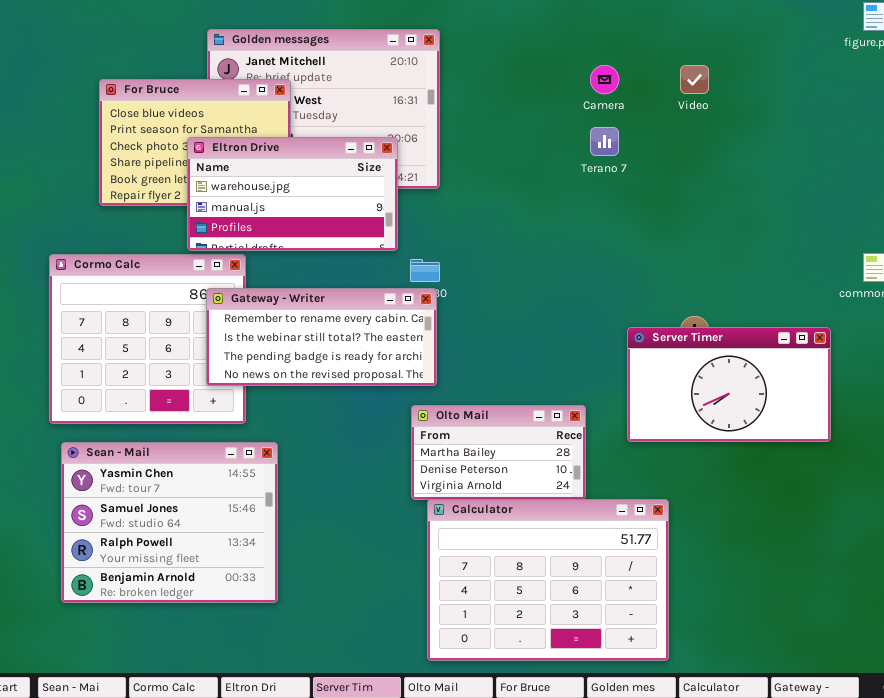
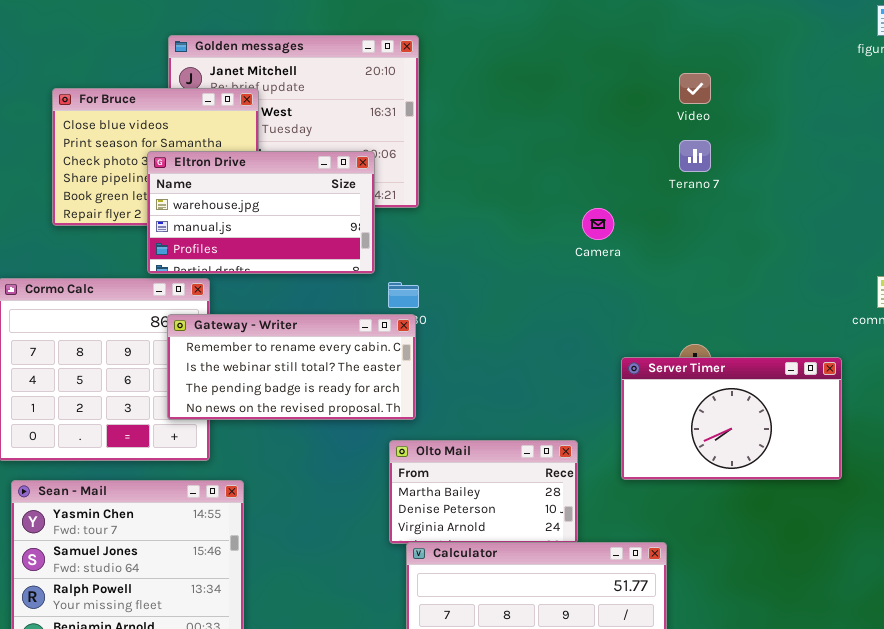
Camera: [590,65,619,94] -> [582,208,614,240], moved
Terano 7: [590,127,619,156] -> [679,140,711,172], moved

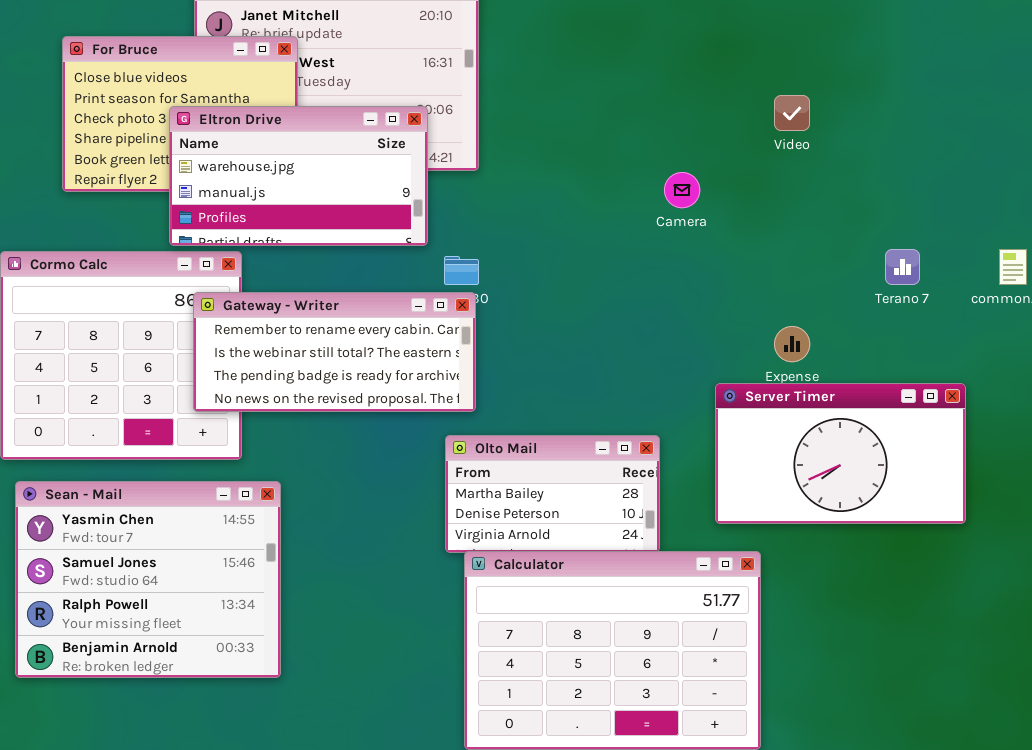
Video: [679,73,711,104] -> [774,95,810,131], moved
Terano 7: [679,140,711,172] -> [885,249,920,285], moved
Server Timer: [621,357,842,480] -> [715,383,966,524], moved

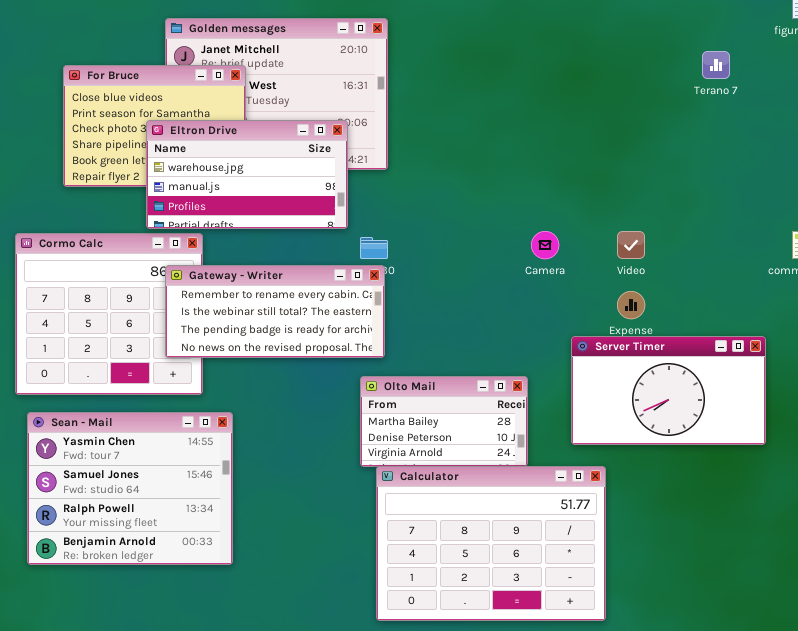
Video: [774,95,810,131] -> [617,231,645,259], moved
Camera: [664,172,700,208] -> [531,231,559,259], moved
Terano 7: [885,249,920,285] -> [702,51,730,79], moved

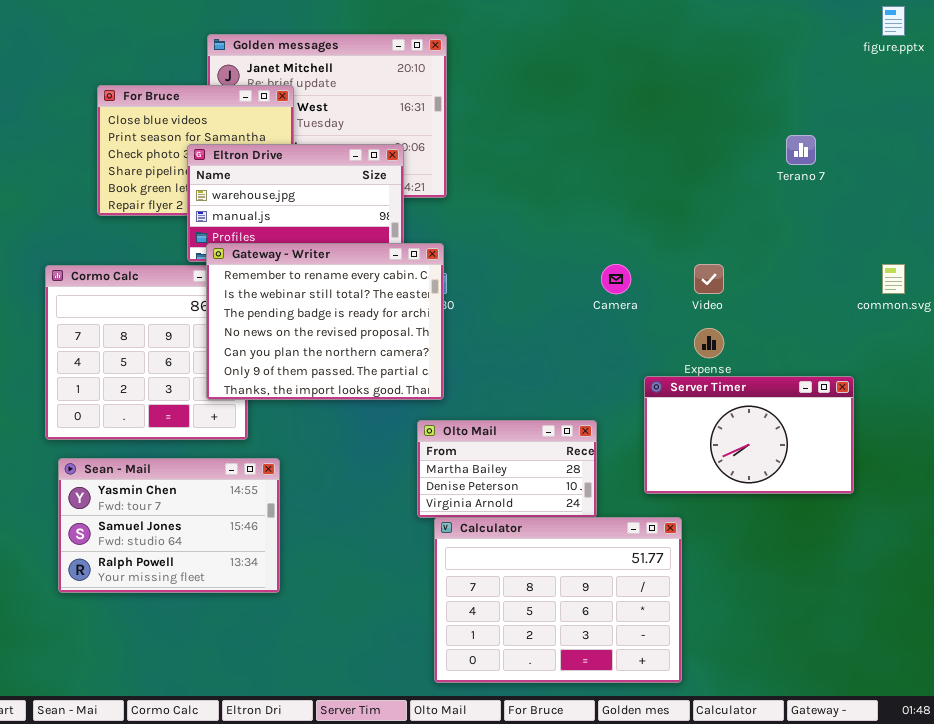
Terano 7: [702,51,730,79] -> [786,135,816,165], moved
Gateway - Writer: [165,265,385,358] -> [206,243,444,400], resized
Sean - Mail: [27,412,233,565] -> [58,458,280,593], resized

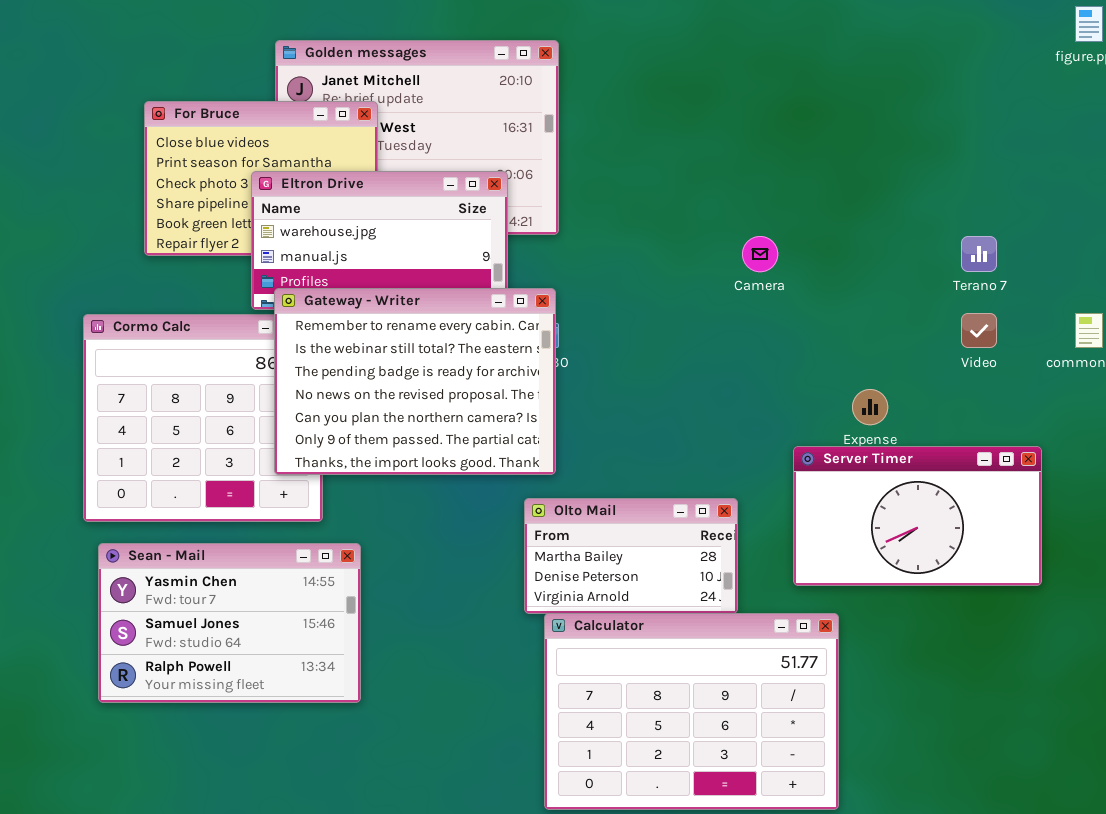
Terano 7: [786,135,816,165] -> [961,236,997,272], moved
Camera: [601,264,631,294] -> [742,236,778,272], moved
Video: [694,264,724,294] -> [961,313,997,348], moved

